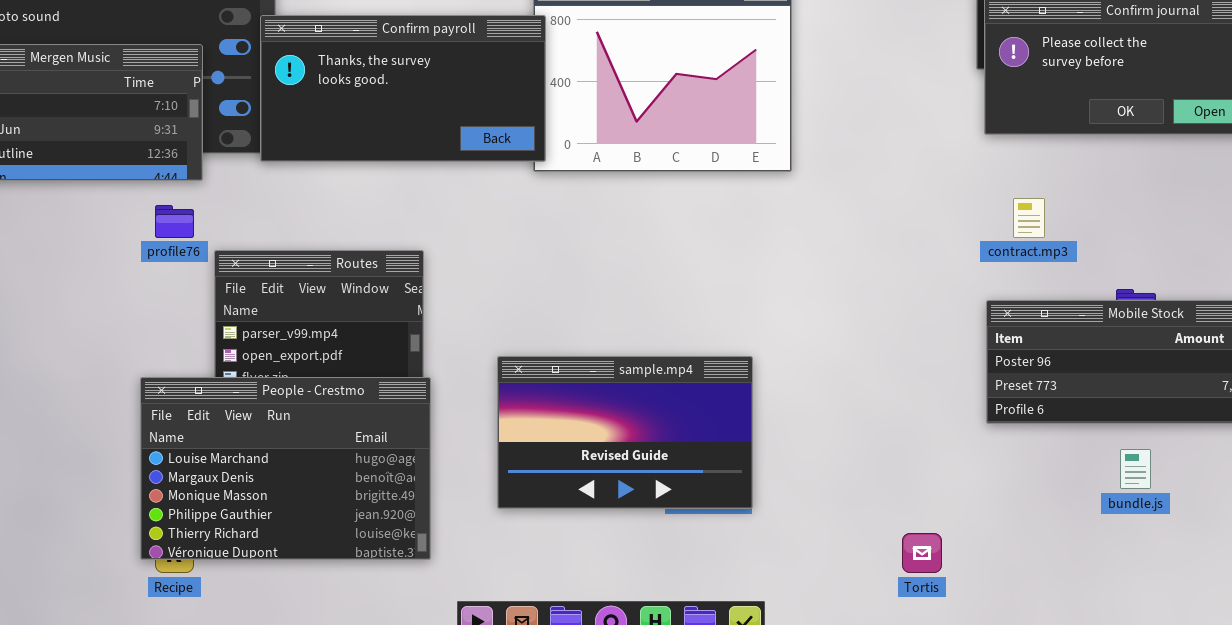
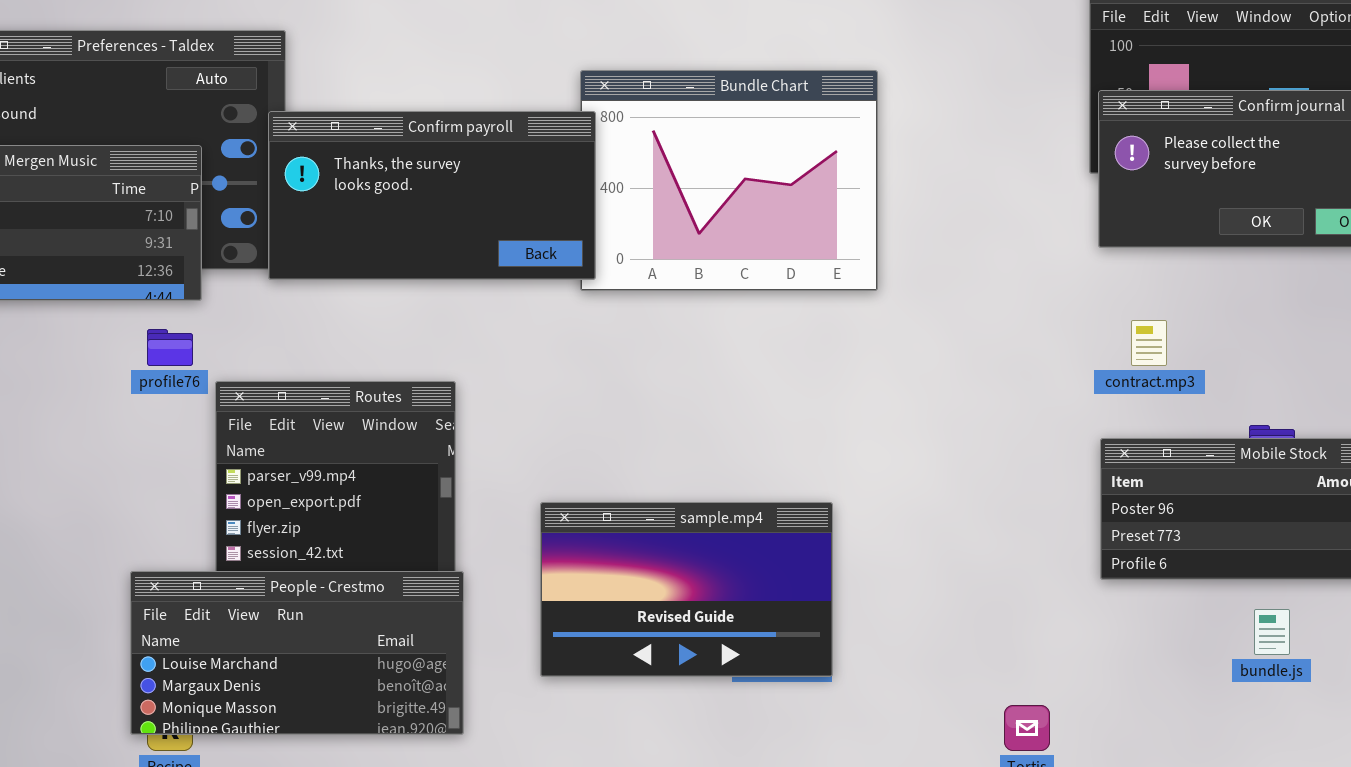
People - Crestmo: [140,377,431,560] -> [130,571,464,735], resized

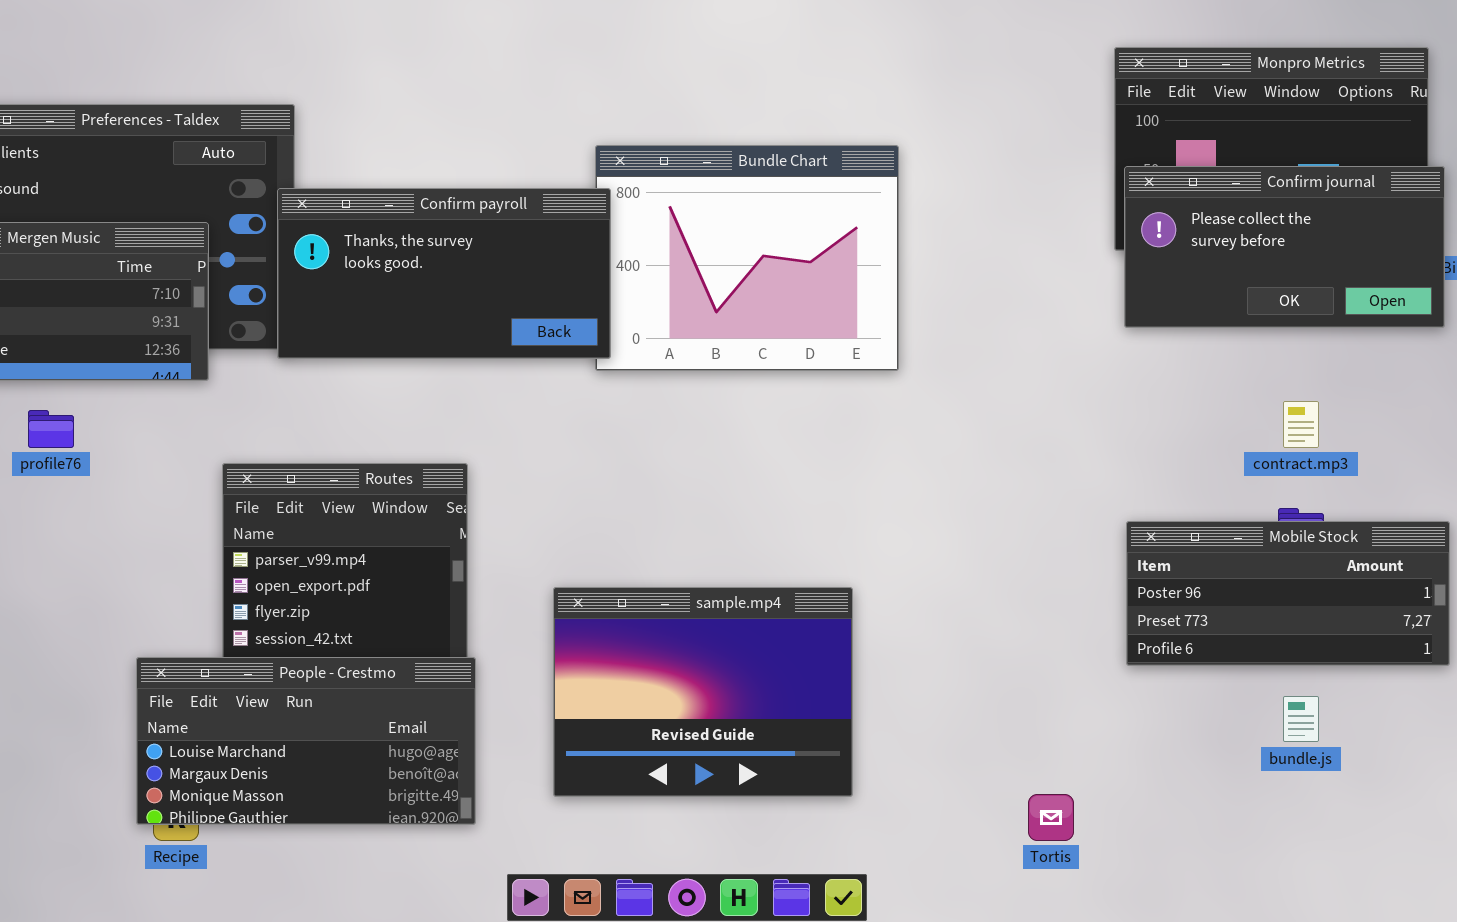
contract.mp3: [1131,320,1167,366] -> [1283,401,1319,448], moved
profile76: [147,329,193,366] -> [28,410,74,448], moved
sample.mp4: [540,502,833,677] -> [553,587,853,797], resized

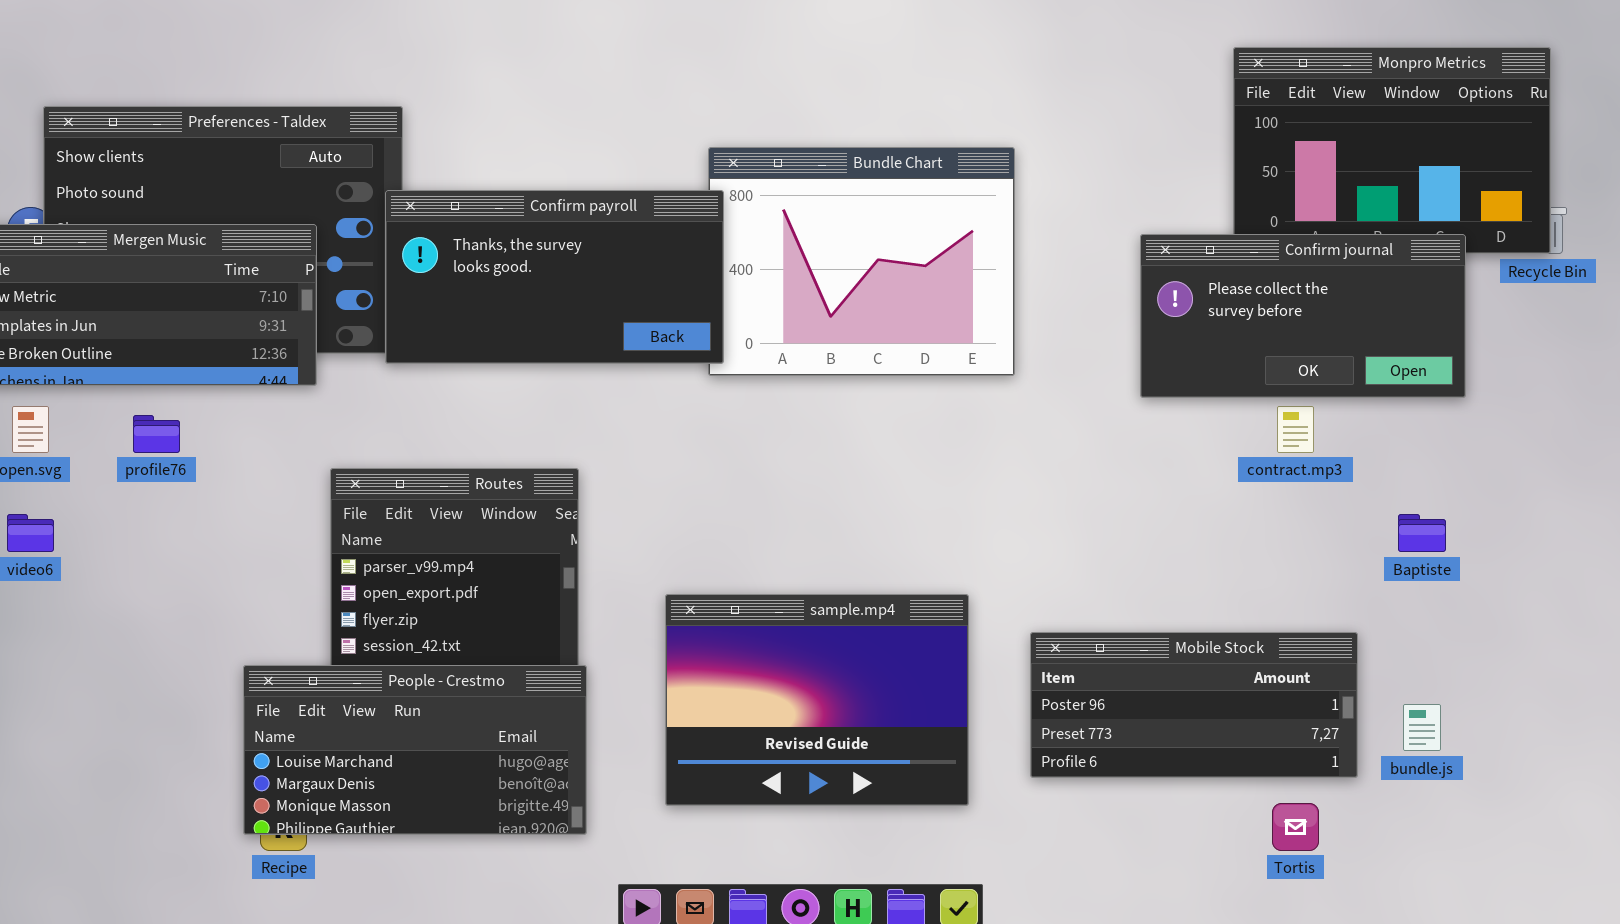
Confirm journal: [1124,166,1445,328] -> [1140,234,1466,398], moved
contract.mp3: [1283,401,1319,448] -> [1277,406,1314,453], moved
Mobile Stock: [1126,521,1450,666] -> [1030,632,1358,778], moved
Tortis: [1028,794,1074,841] -> [1272,803,1319,851], moved

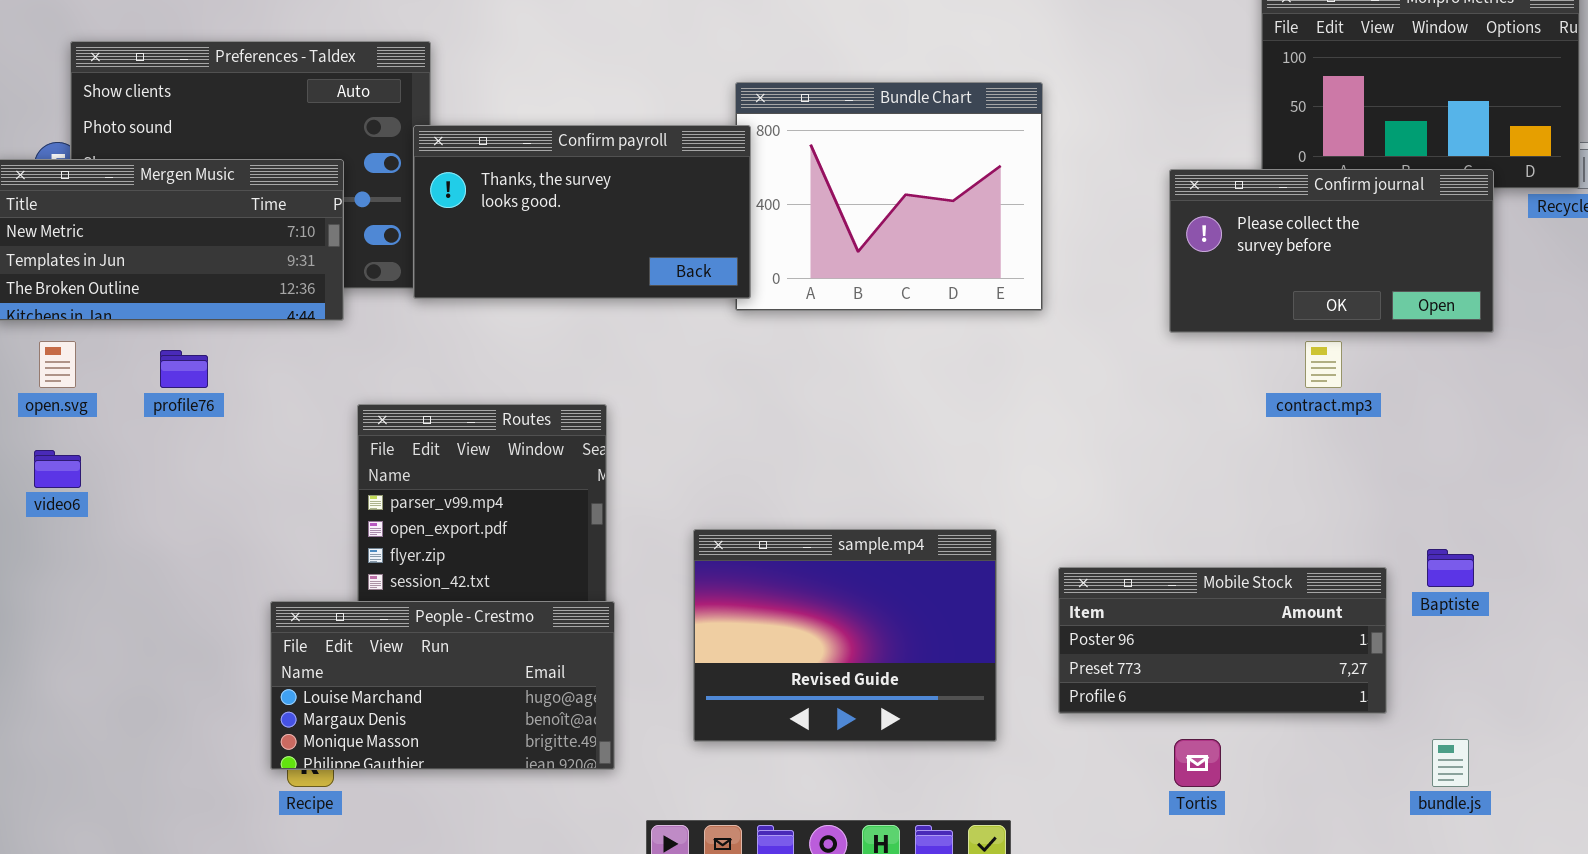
Baptiste: [1398,514,1446,552] -> [1427,549,1474,587], moved
bundle.js: [1403,704,1441,751] -> [1432,739,1469,787], moved
Tortis: [1272,803,1319,851] -> [1174,739,1221,787], moved

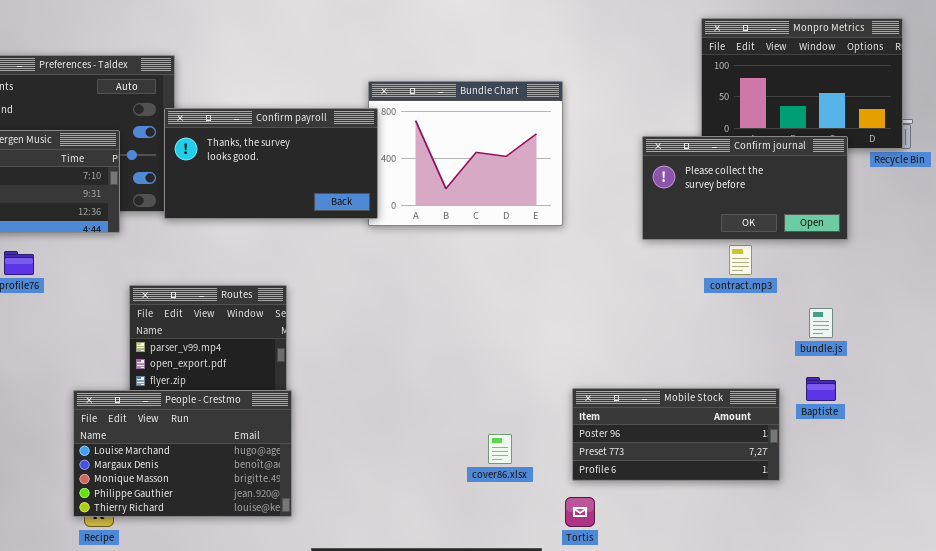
sample.mp4: [693,529,997,742] -> none, closed
People - Crestmo: [270,601,615,770] -> [73,390,292,517], resized
Tortis: [1174,739,1221,787] -> [565,497,595,527], moved
bundle.js: [1432,739,1469,787] -> [809,308,833,338], moved

